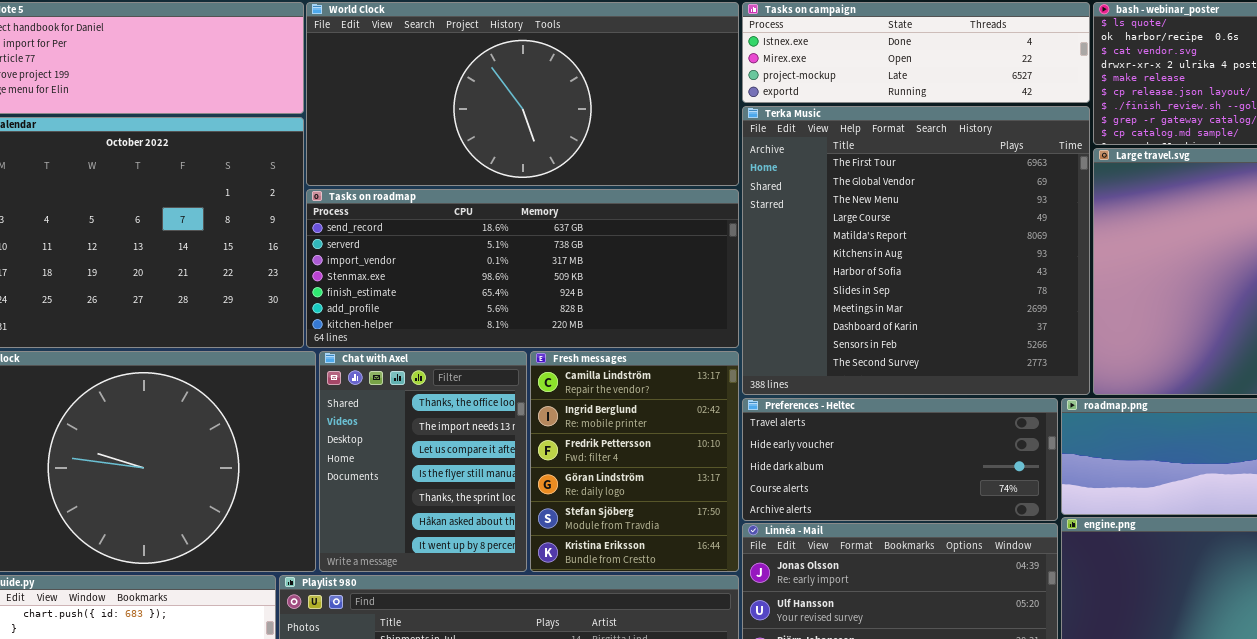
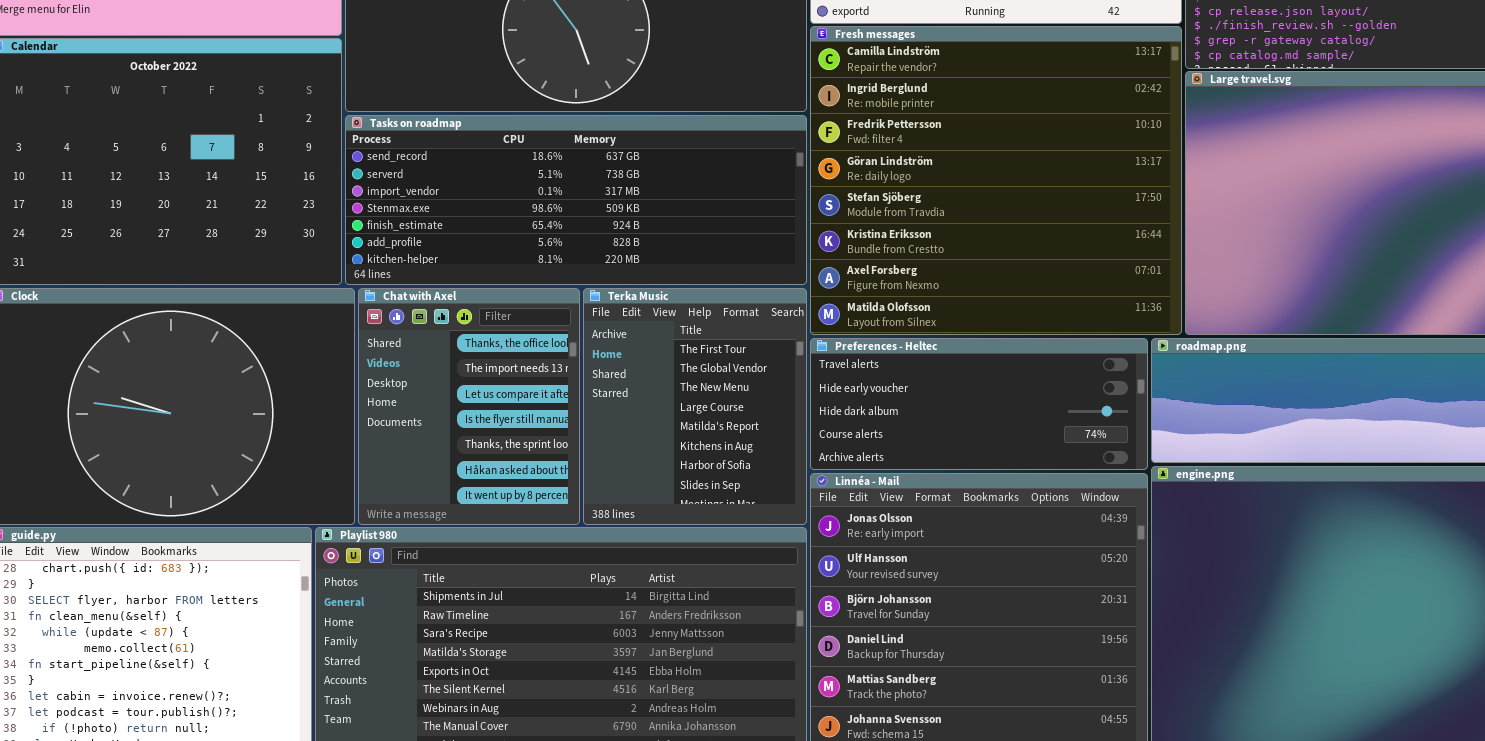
Terka Music: [742,106,1090,395] -> [583,288,807,525], moved, resized
Fresh messages: [530,351,739,572] -> [810,26,1182,335], moved, resized

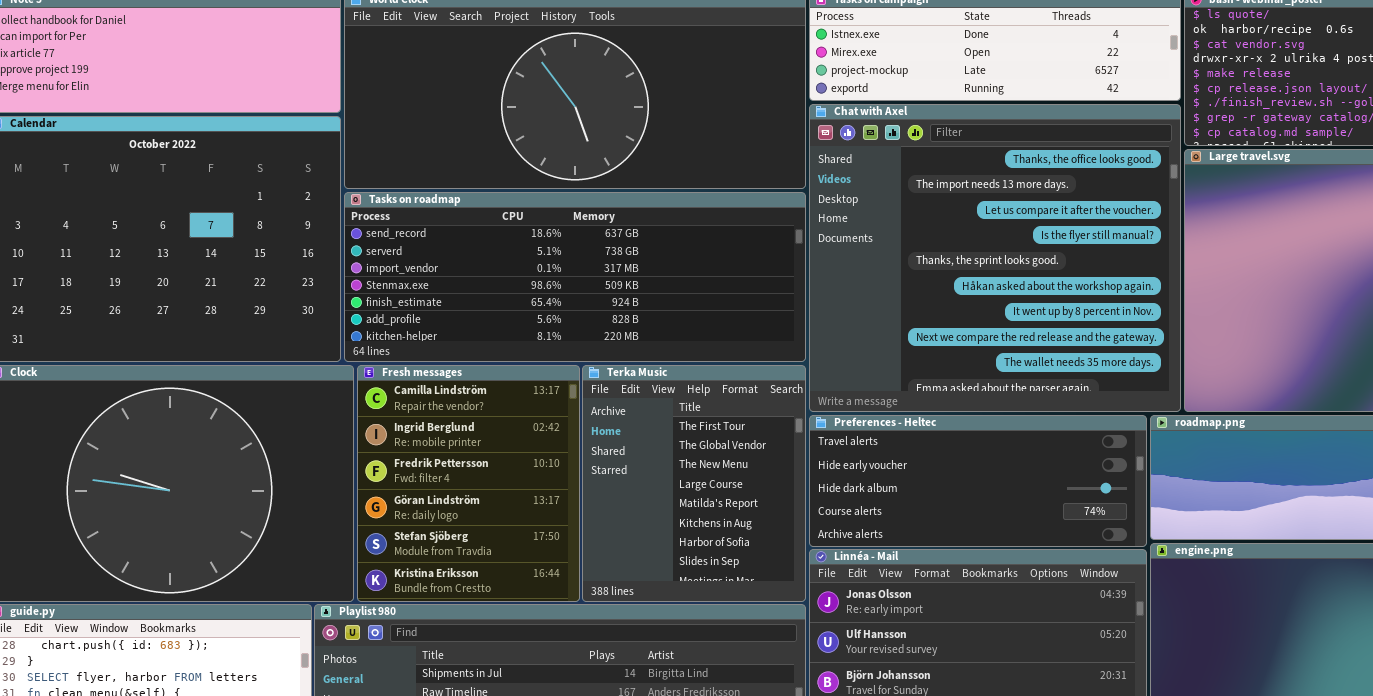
Fresh messages: [810,26,1182,335] -> [357,365,580,602], moved, resized
Chat with Axel: [358,288,580,525] -> [809,104,1181,412], moved, resized

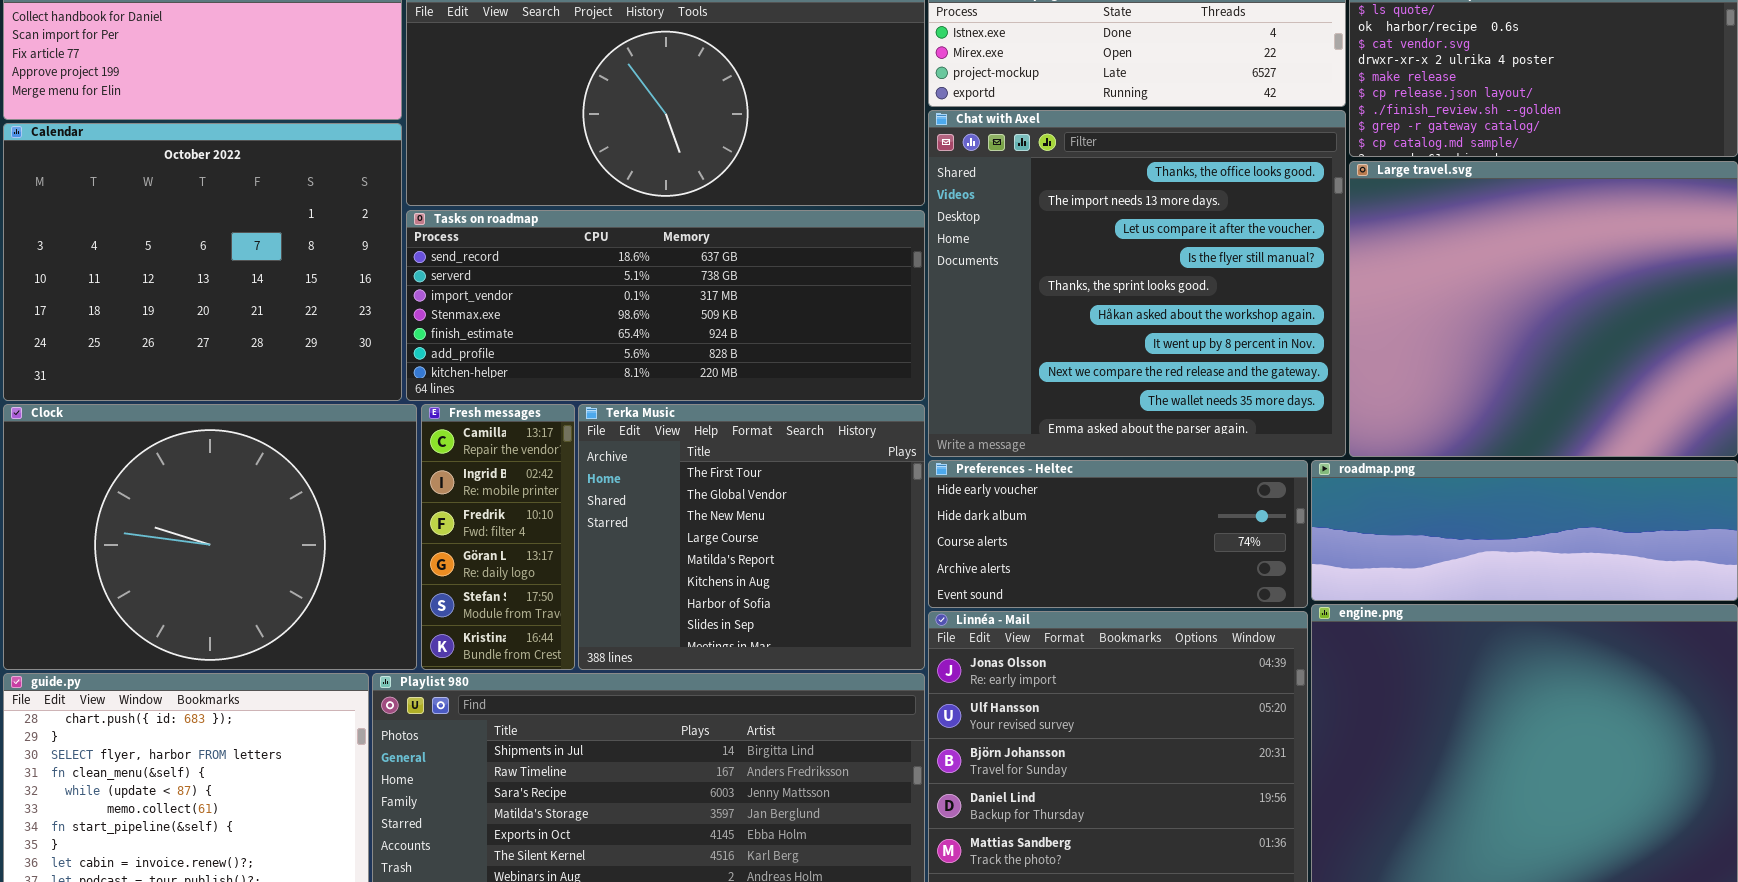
Fresh messages: [357,365,580,602] -> [421,404,575,670], resized
Terka Music: [582,365,806,602] -> [578,404,925,670], resized
Preferences - Heltec: [809,415,1147,547] -> [928,460,1308,608], scrolled down 1 row

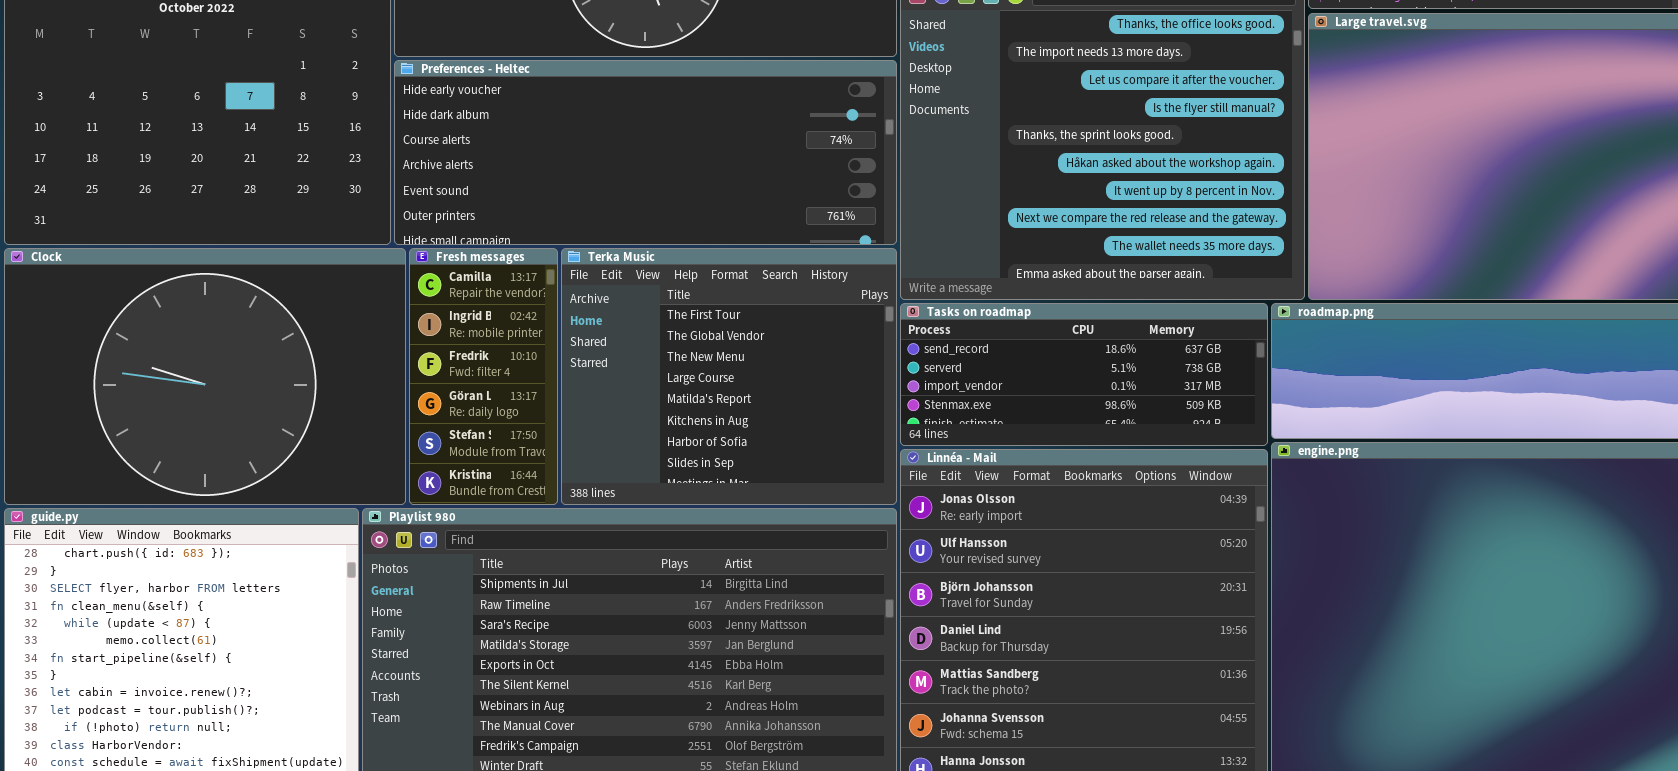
Tasks on roadmap: [406,210,925,401] -> [900,303,1268,446], moved, resized
Preferences - Heltec: [928,460,1308,608] -> [394,60,897,245], moved, resized

